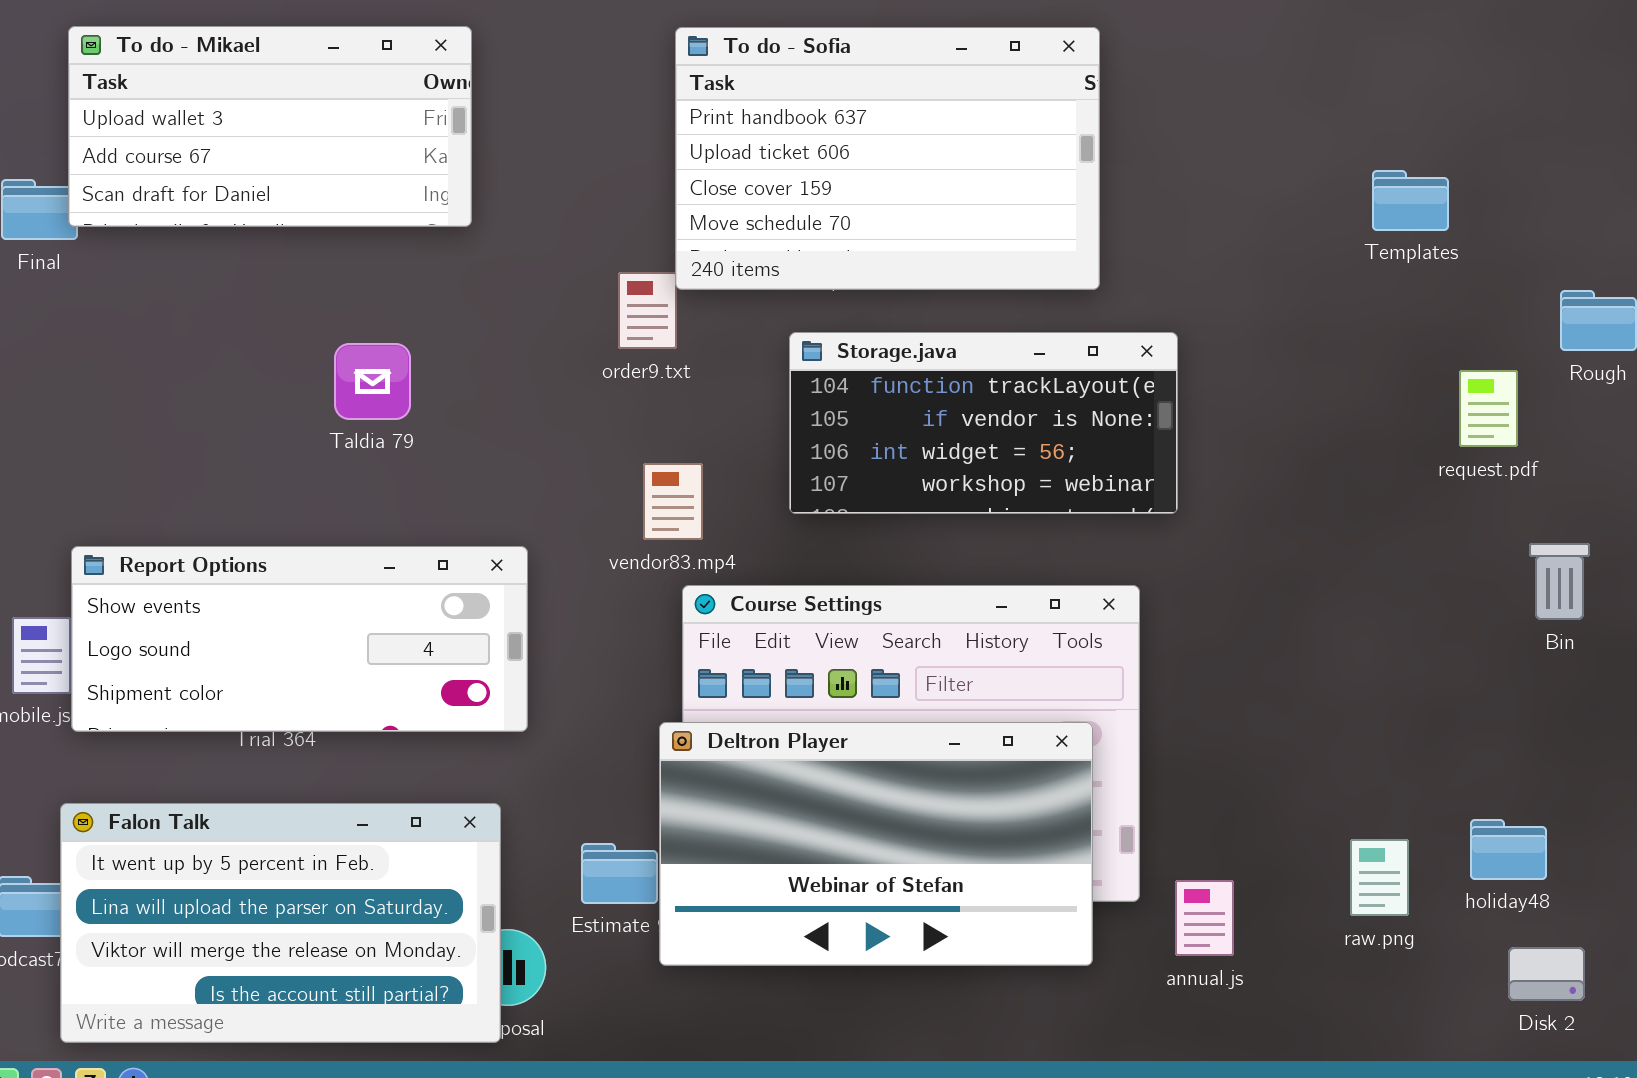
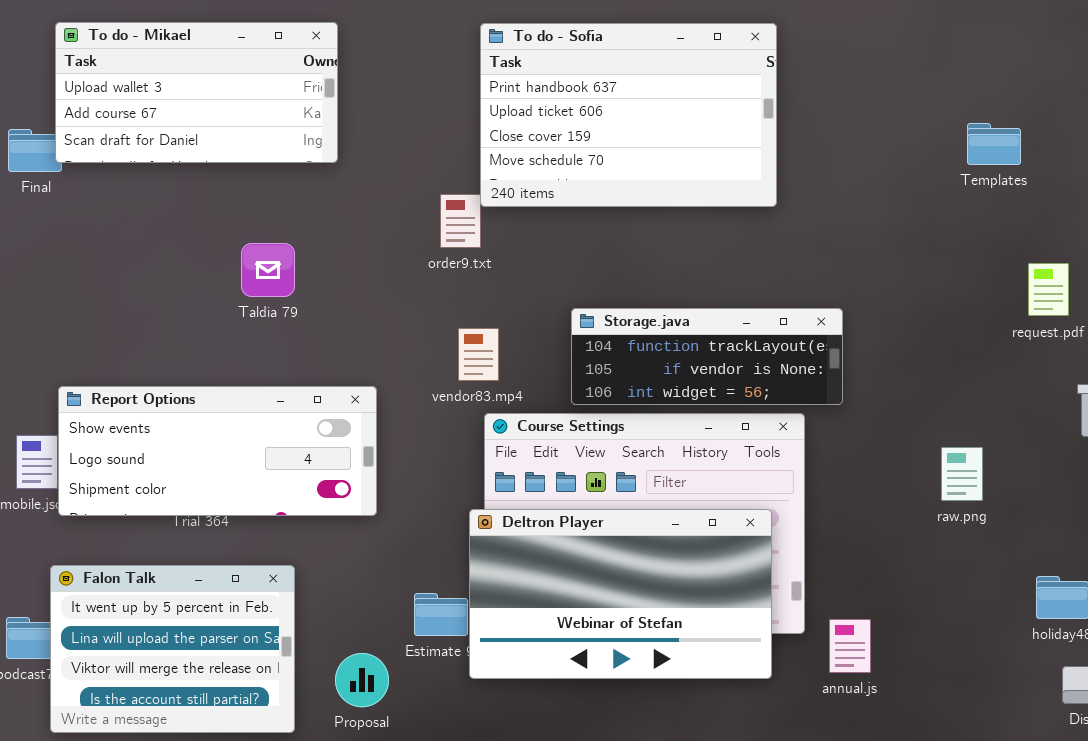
Storage.java: [789,332,1178,514] -> [571,308,843,405], moved, resized
Falon Talk: [60,803,501,1043] -> [50,565,295,733], resized
raw.png: [1350,839,1409,916] -> [941,447,983,501], moved

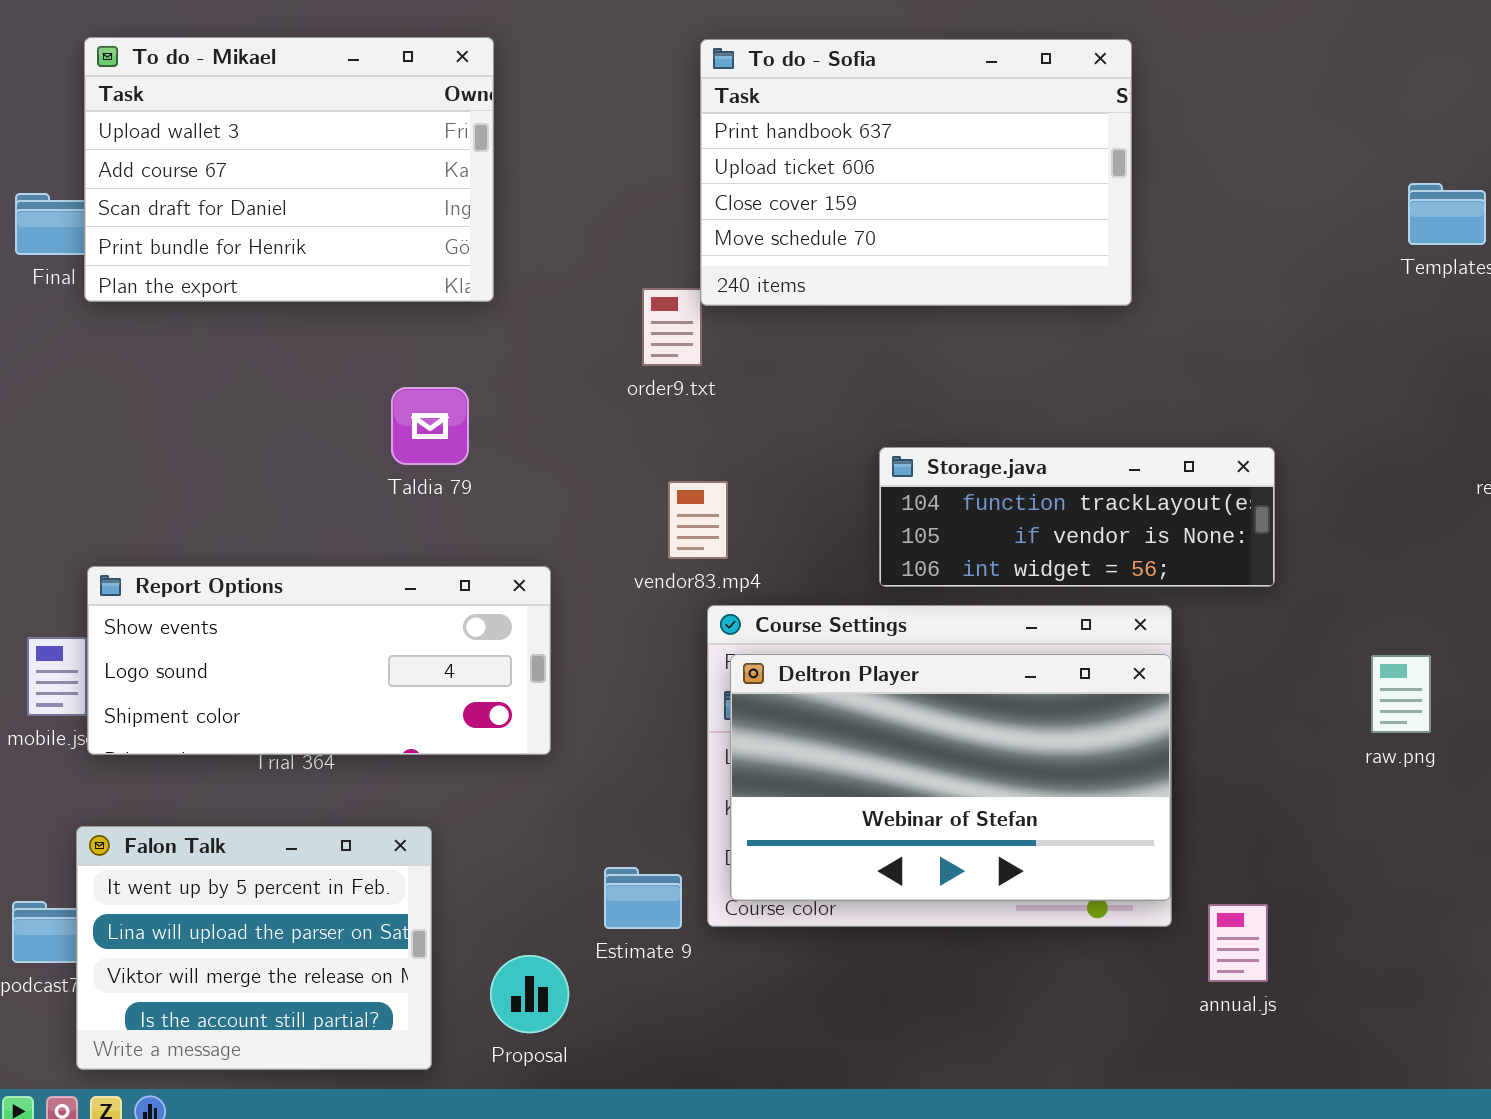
To do - Mikael: [55,22,338,163] -> [84,37,494,302], resized
Taldia 79: [241,243,295,297] -> [391,387,469,465], moved
Storage.java: [571,308,843,405] -> [879,447,1275,587], moved
Deltron Player: [469,509,772,679] -> [730,654,1171,901], moved

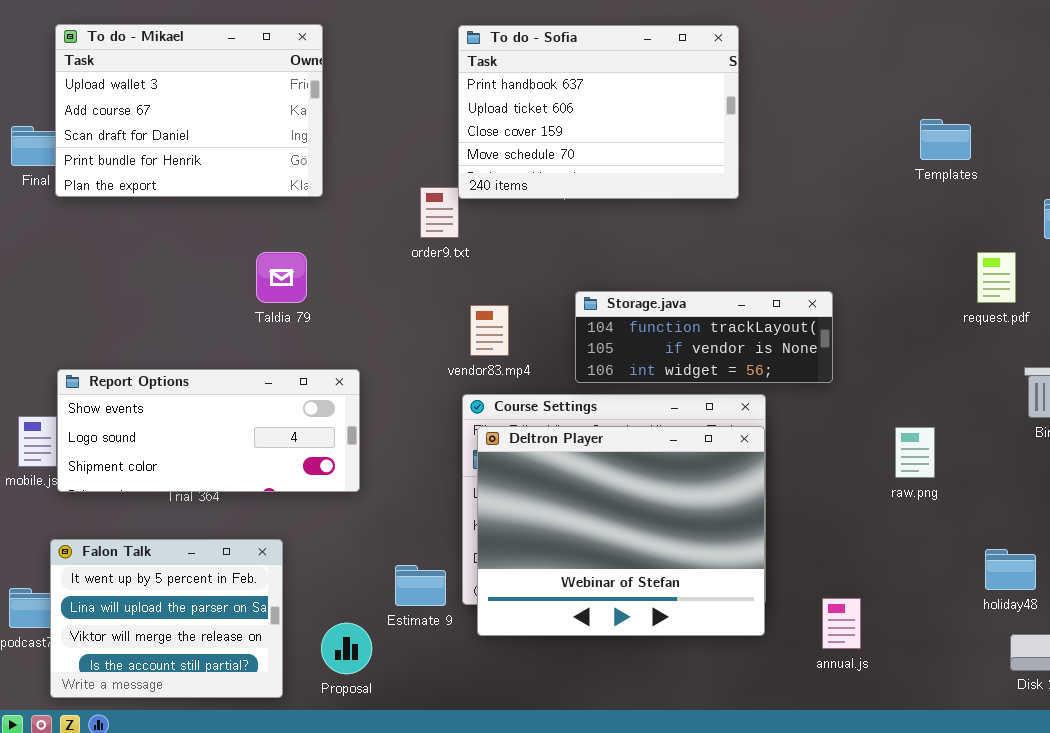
vendor83.mp4: [668,481,728,559] -> [470,305,509,356], moved
Deltron Player: [730,654,1171,901] -> [477,426,765,636], resized
annual.js: [1208,904,1268,982] -> [822,598,861,649], moved

